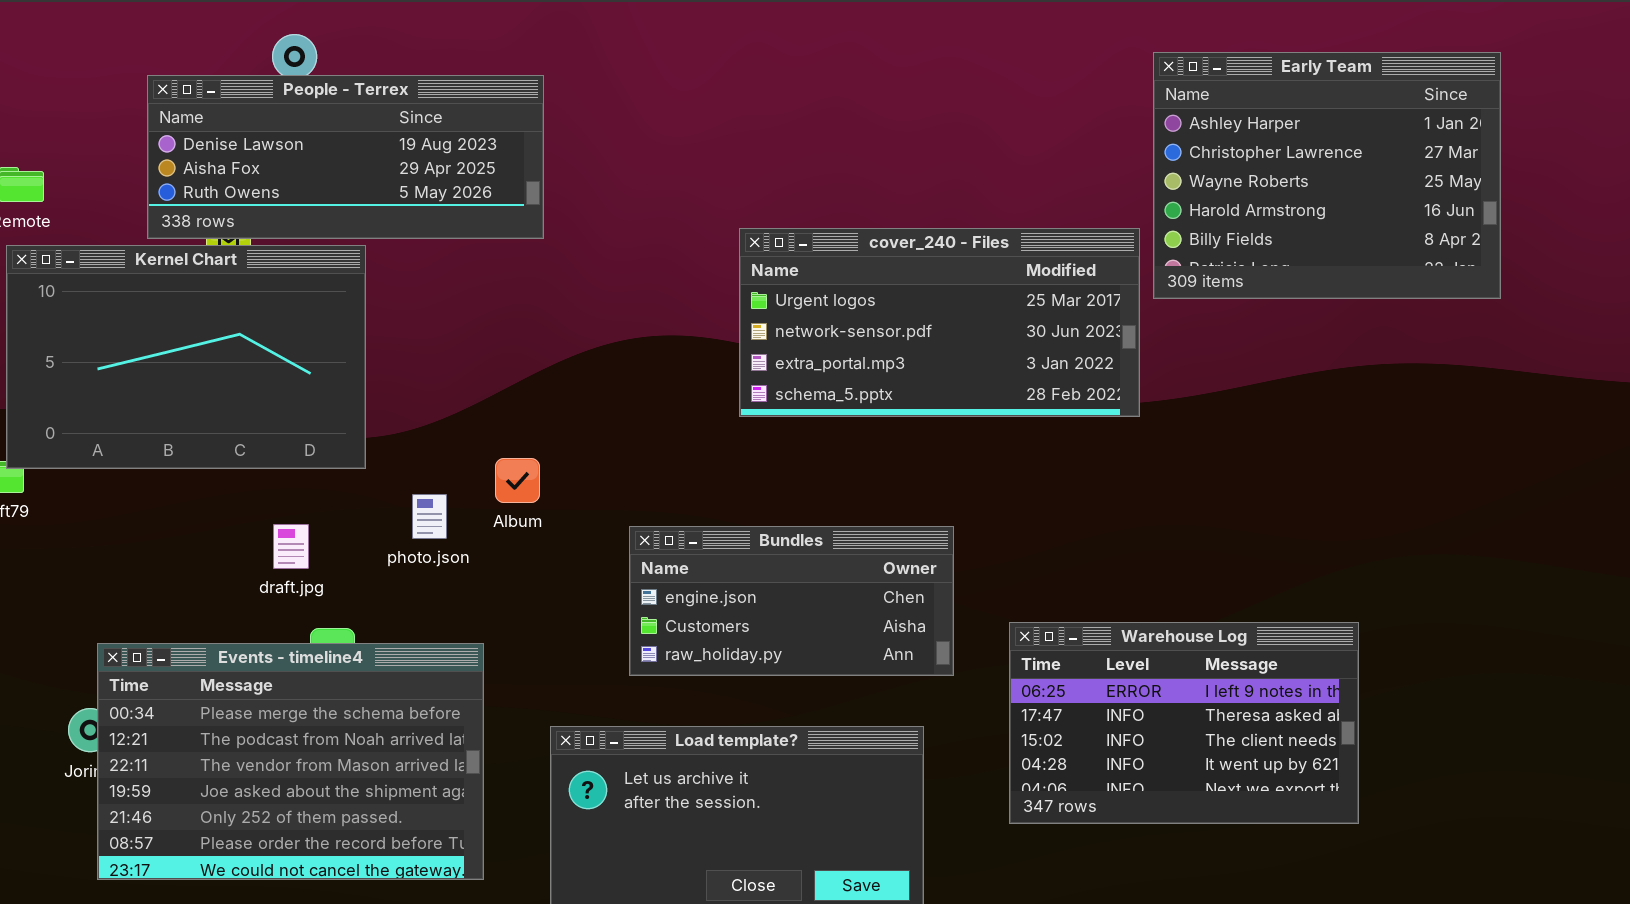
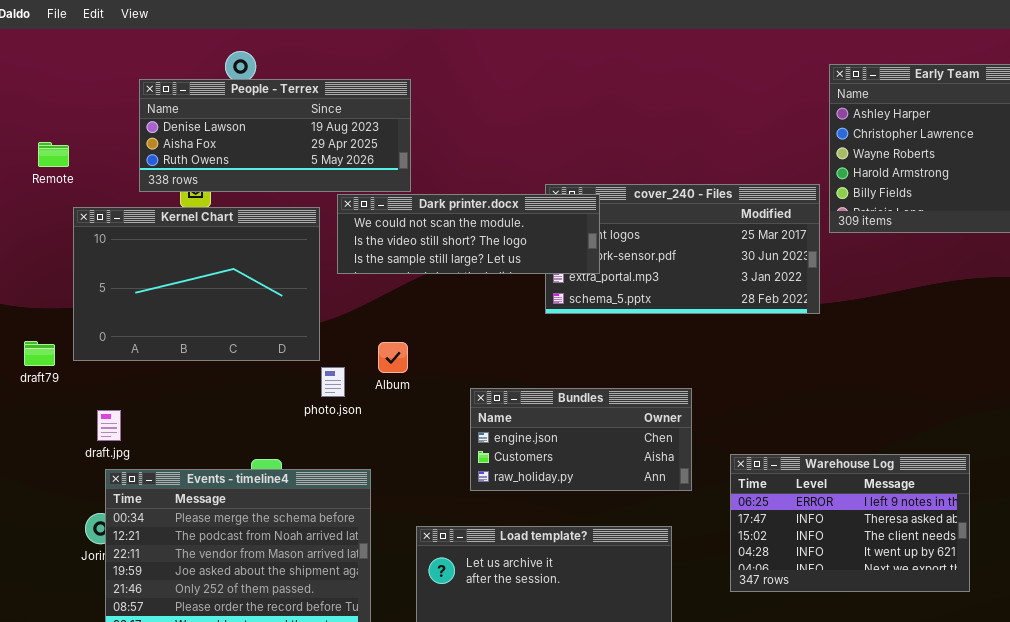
Dark printer.docx: none -> [337,194,600,274], opened
Kernel Chart: [6,245,366,469] -> [73,207,320,361], moved
draft.jpg: [273,524,309,569] -> [97,410,121,441], moved

